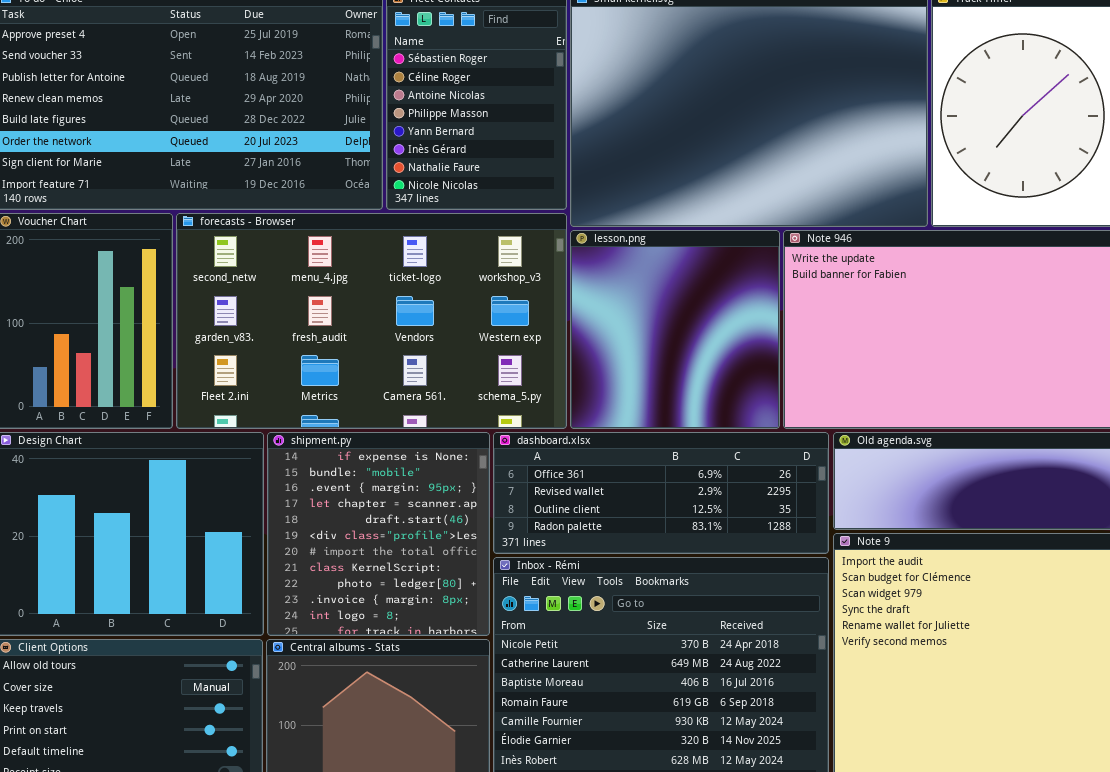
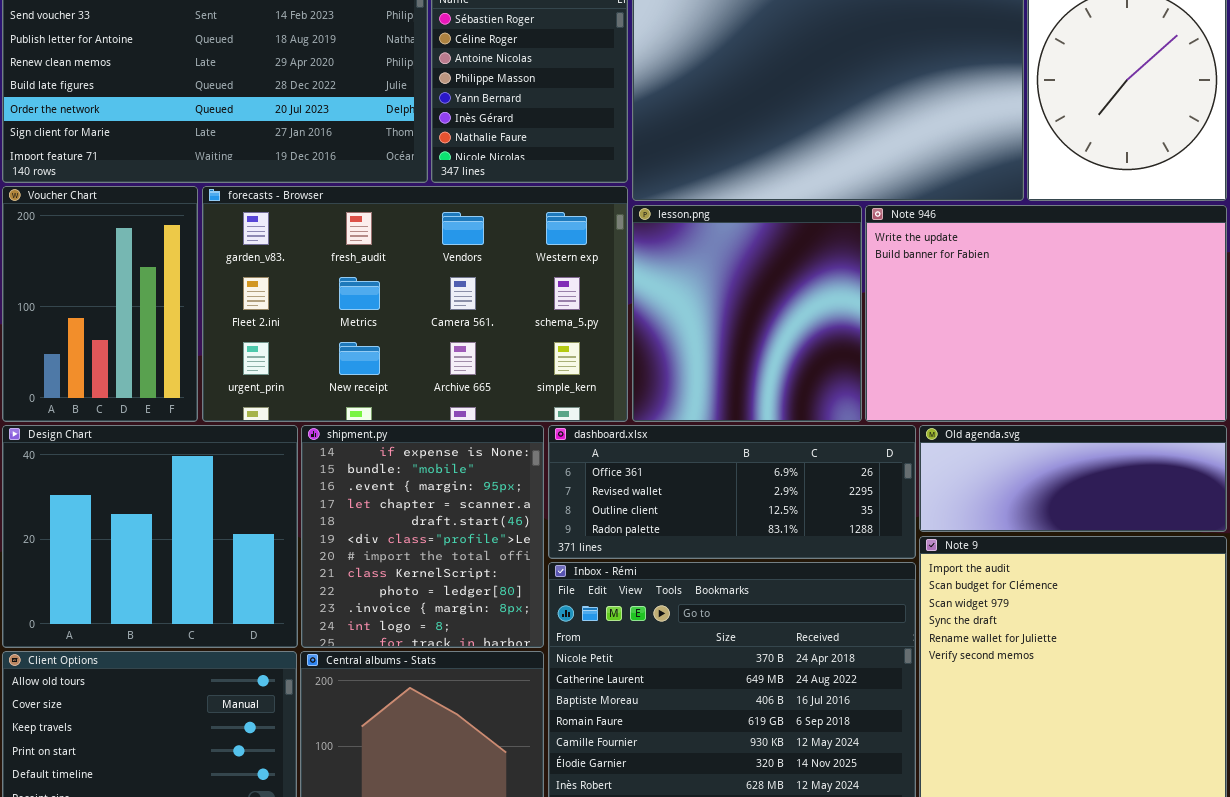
forecasts - Browser: [176,213,567,429] -> [202,186,628,422], scrolled down 1 row

